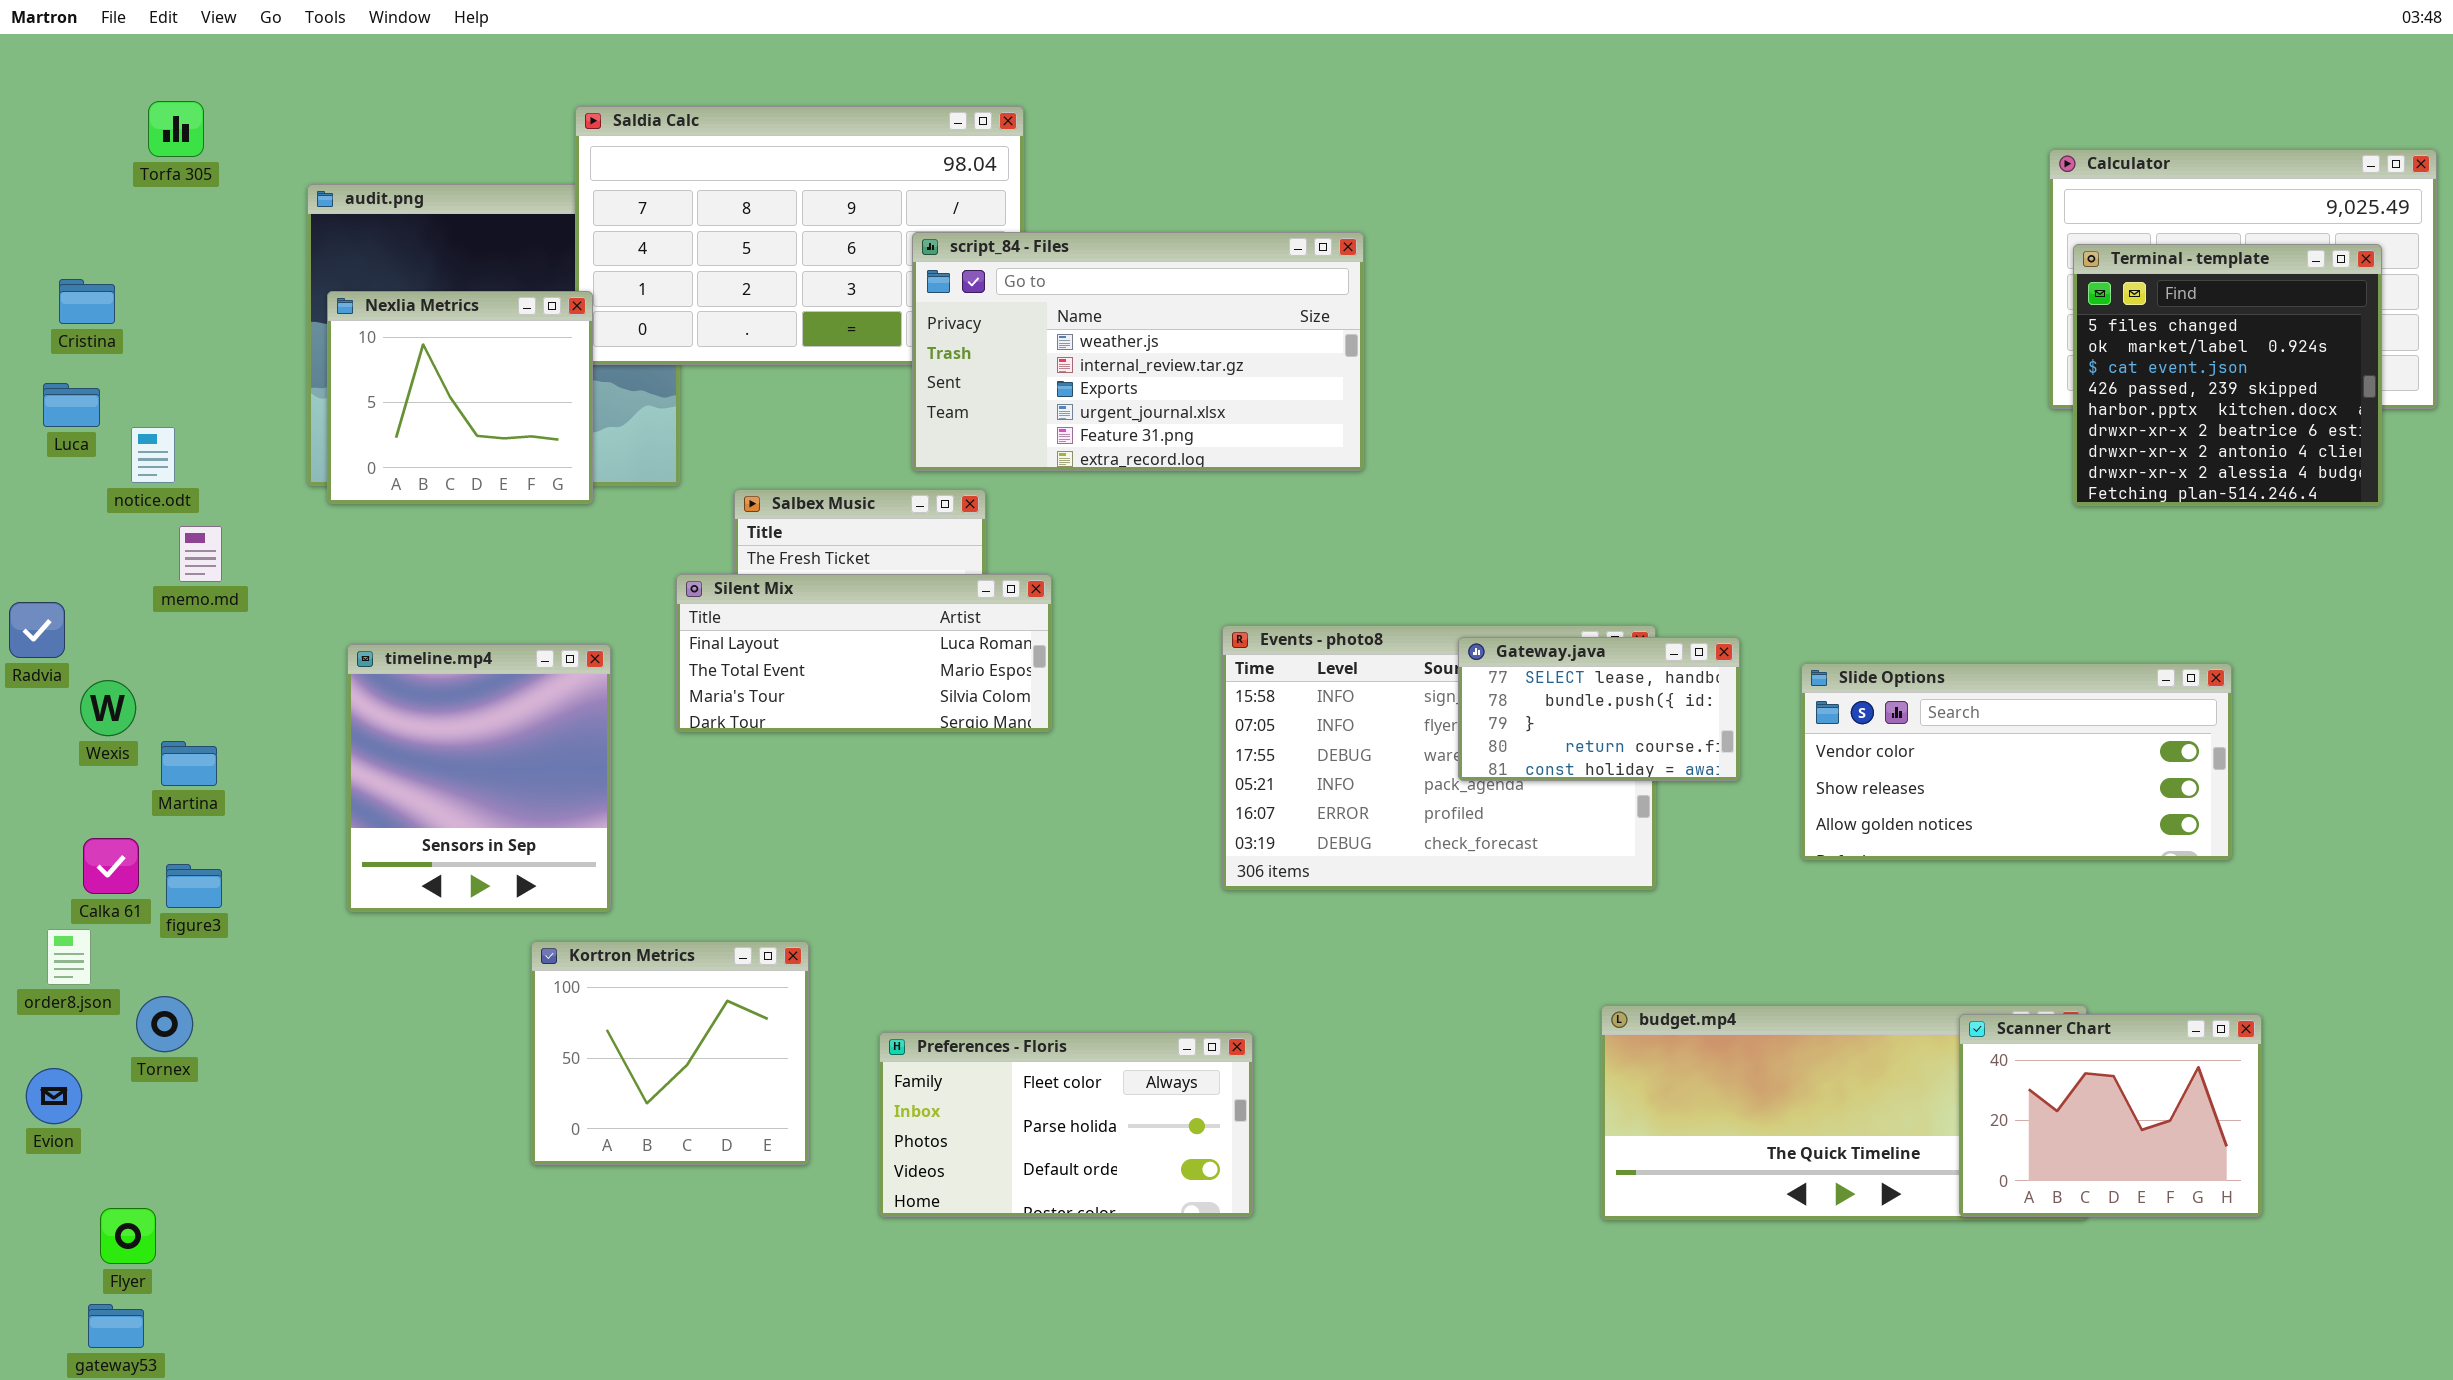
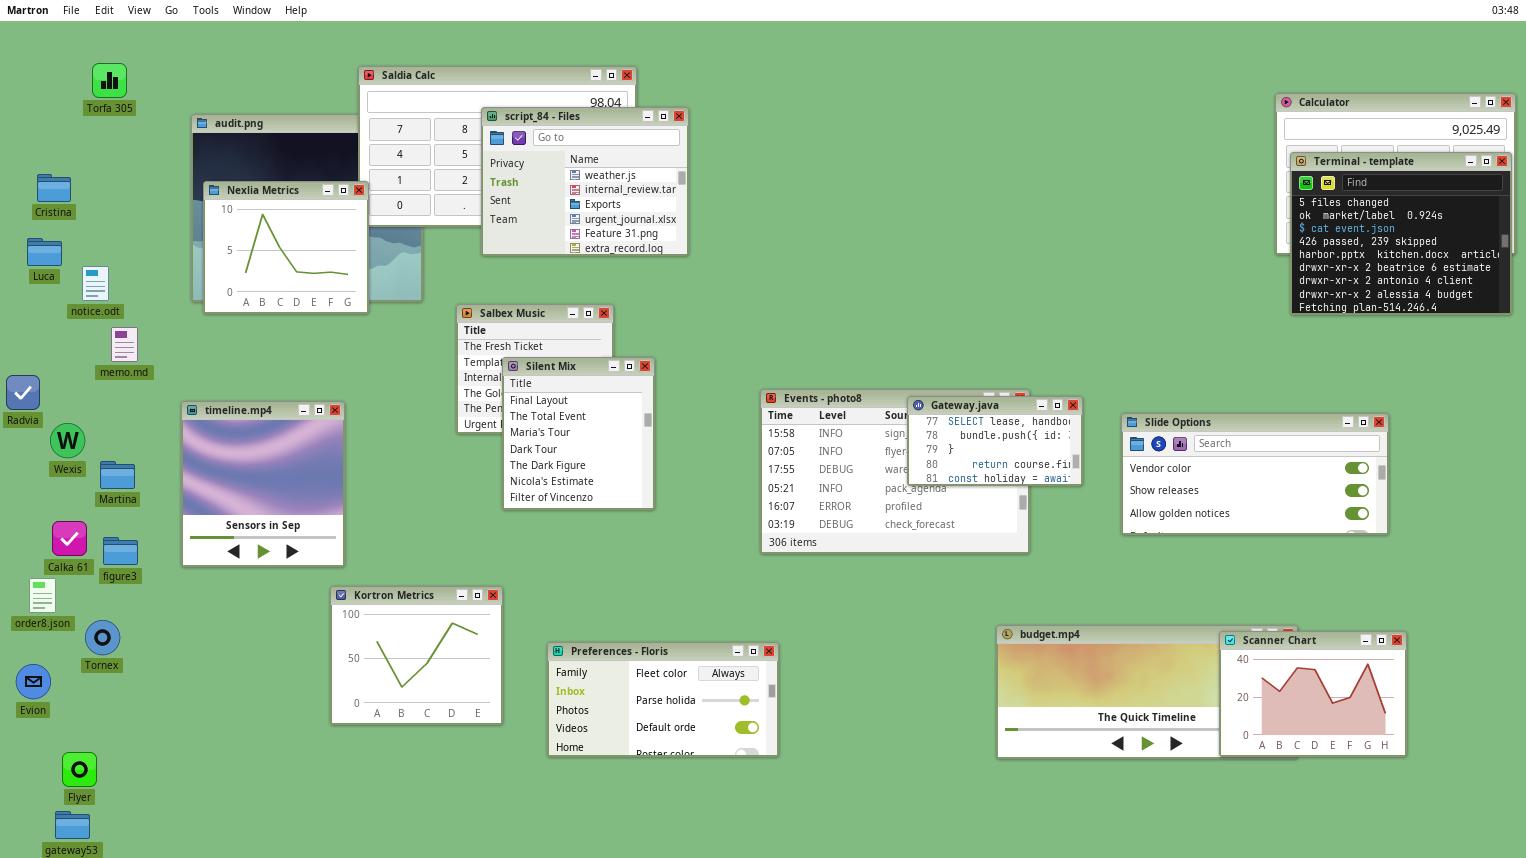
script_84 - Files: [912,232,1364,471] -> [481,107,689,256], moved, resized
Terminal - template: [2073,244,2382,506] -> [1290,152,1512,315], resized
Silent Mix: [676,574,1052,732] -> [502,357,655,510], resized
timeline.mp4: [347,644,611,912] -> [181,401,345,567], moved

